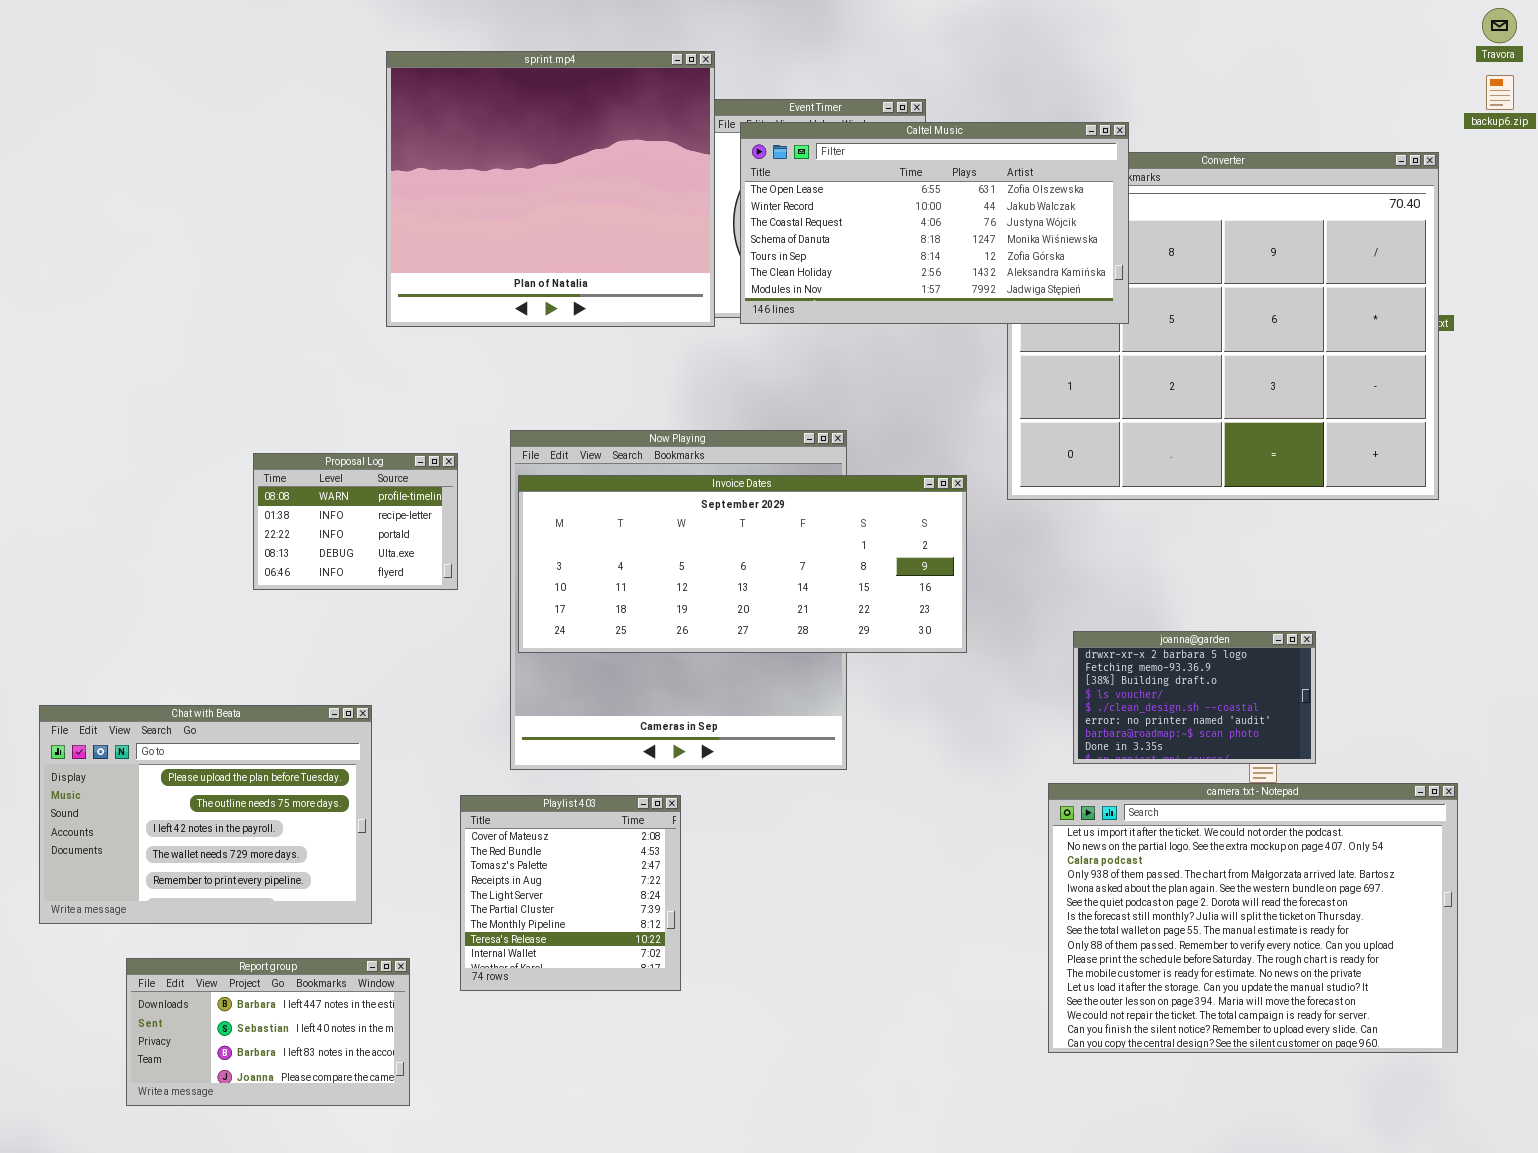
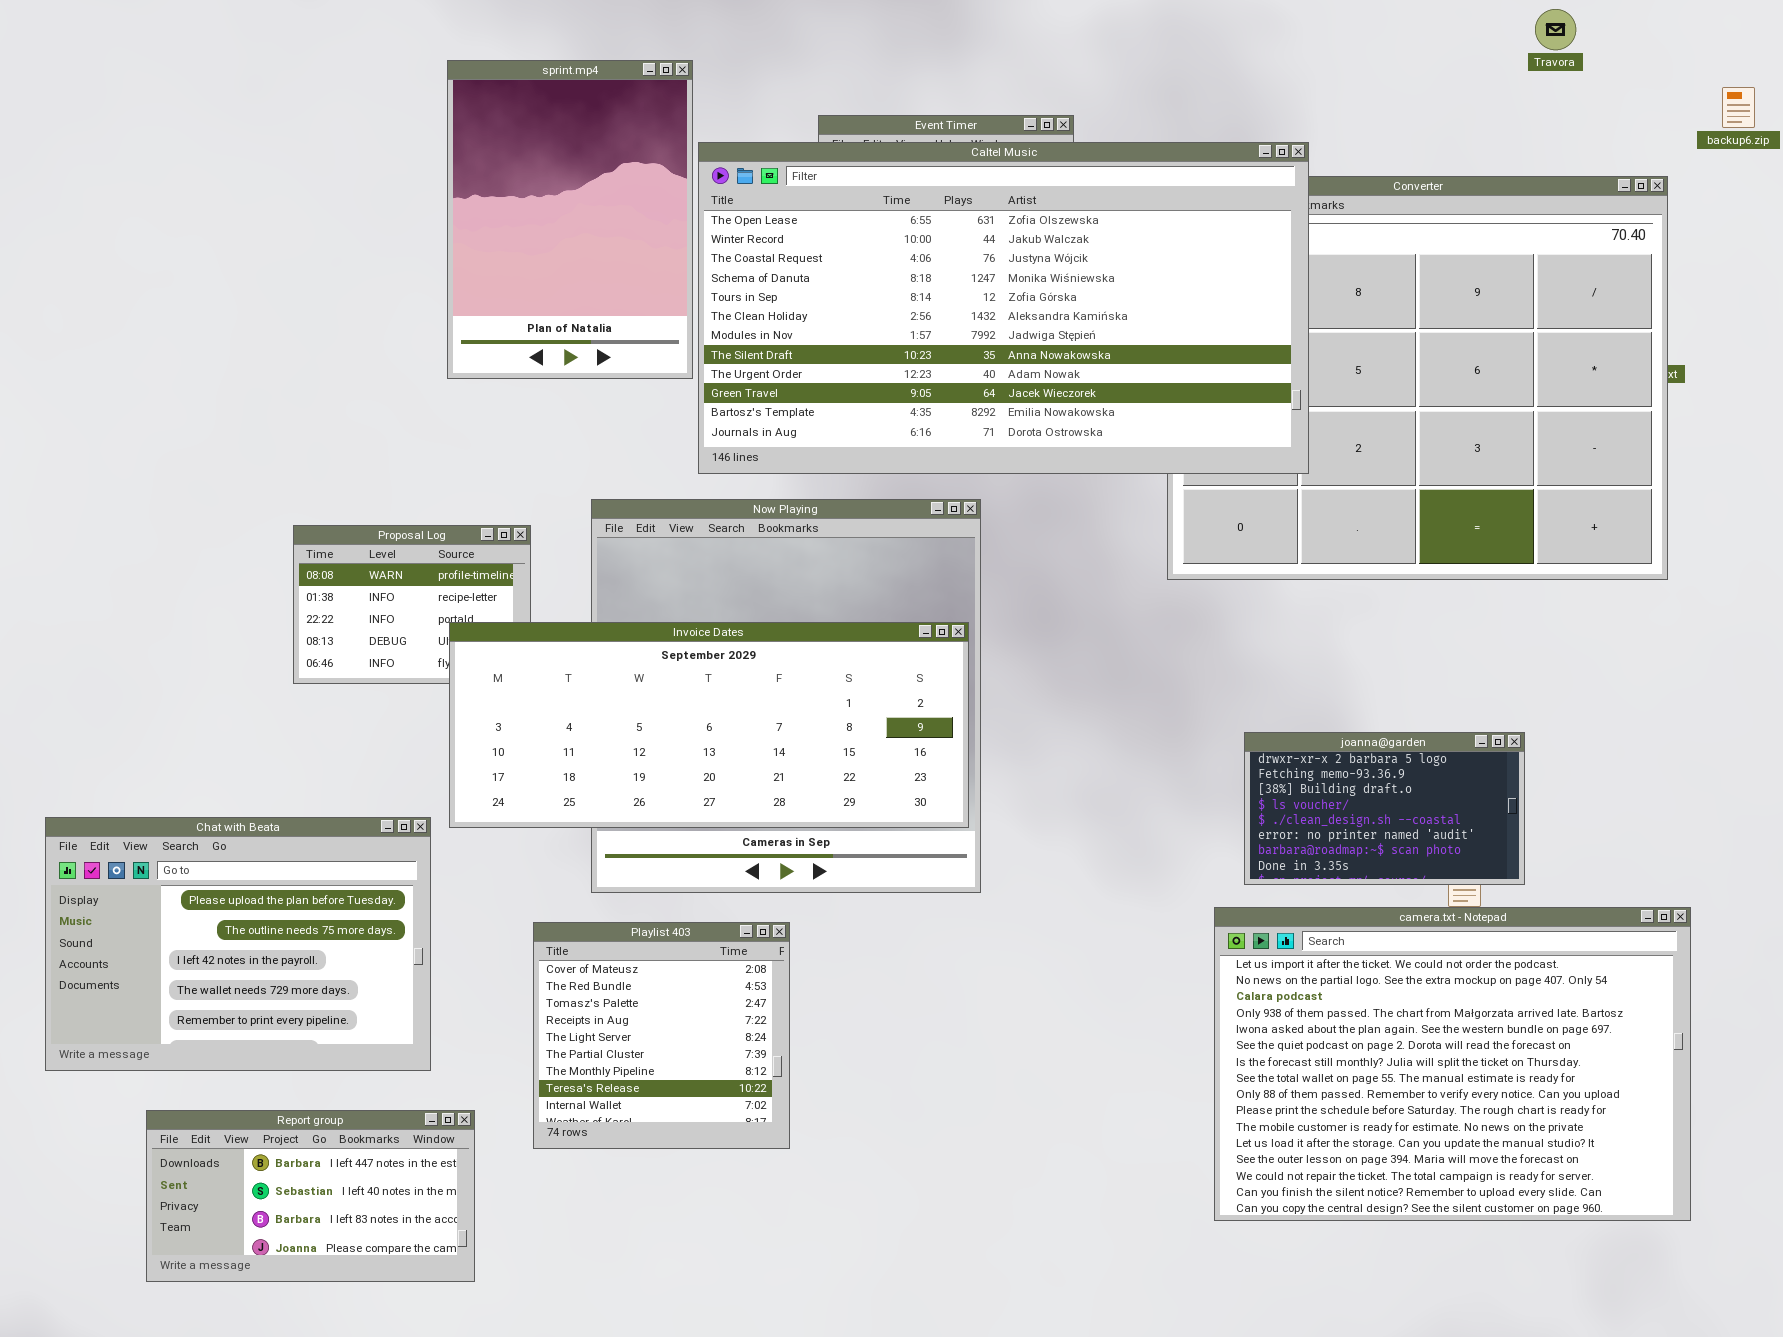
Travora: [1482,8,1517,43] -> [1535,9,1576,50], moved
sprint.mp4: [386,51,715,327] -> [447,60,693,379], resized
Caltel Music: [740,122,1129,324] -> [698,142,1309,474], resized
Invoice Dates: [518,475,967,653] -> [449,622,969,828], moved

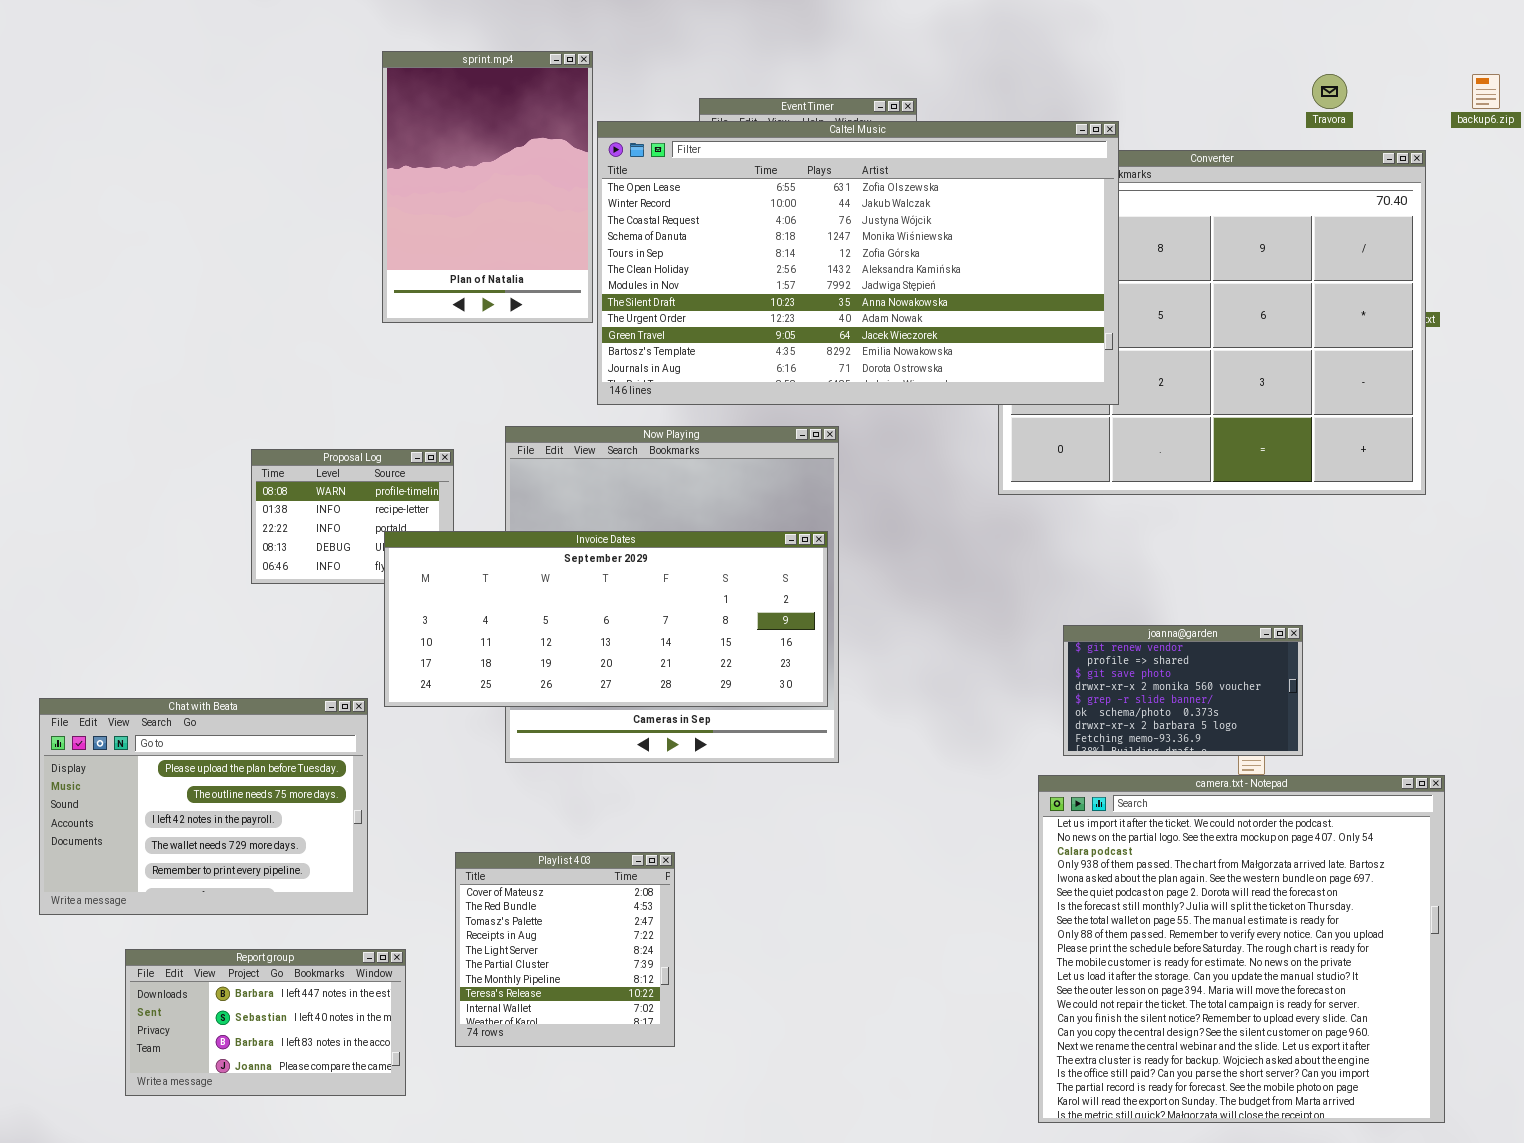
Travora: [1535,9,1576,50] -> [1312,74,1347,109], moved
joanna@garden: [1244,732,1525,885] -> [1063,625,1303,756], scrolled up 6 rows
camera.txt - Notepad: [1214,907,1691,1221] -> [1038,775,1445,1123], resized
Playlist 403: [533,922,790,1149] -> [455,852,675,1047], moved

